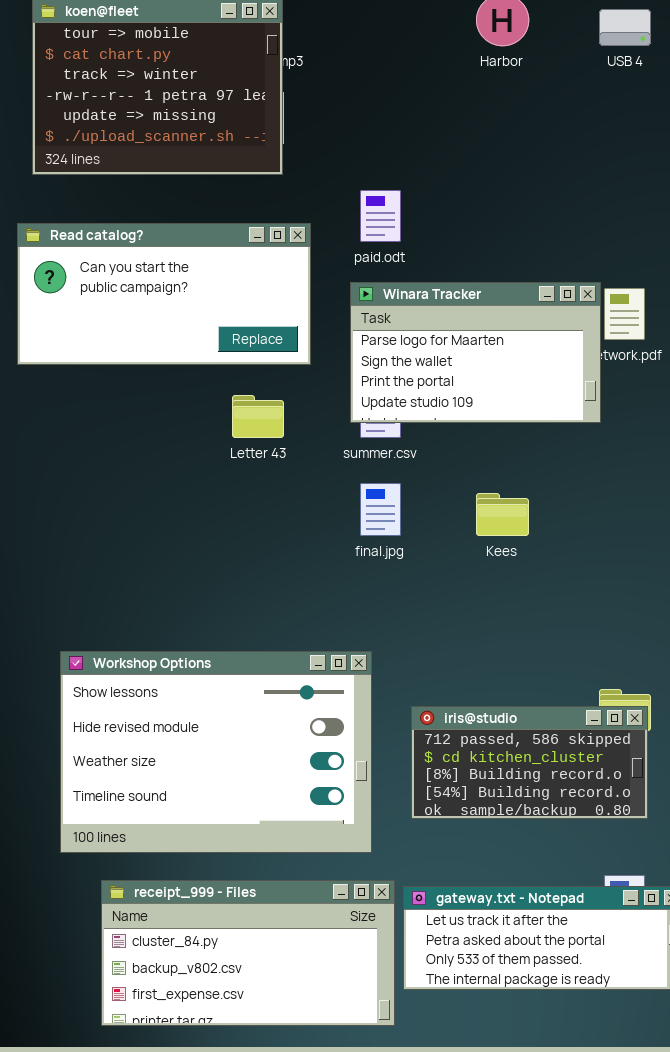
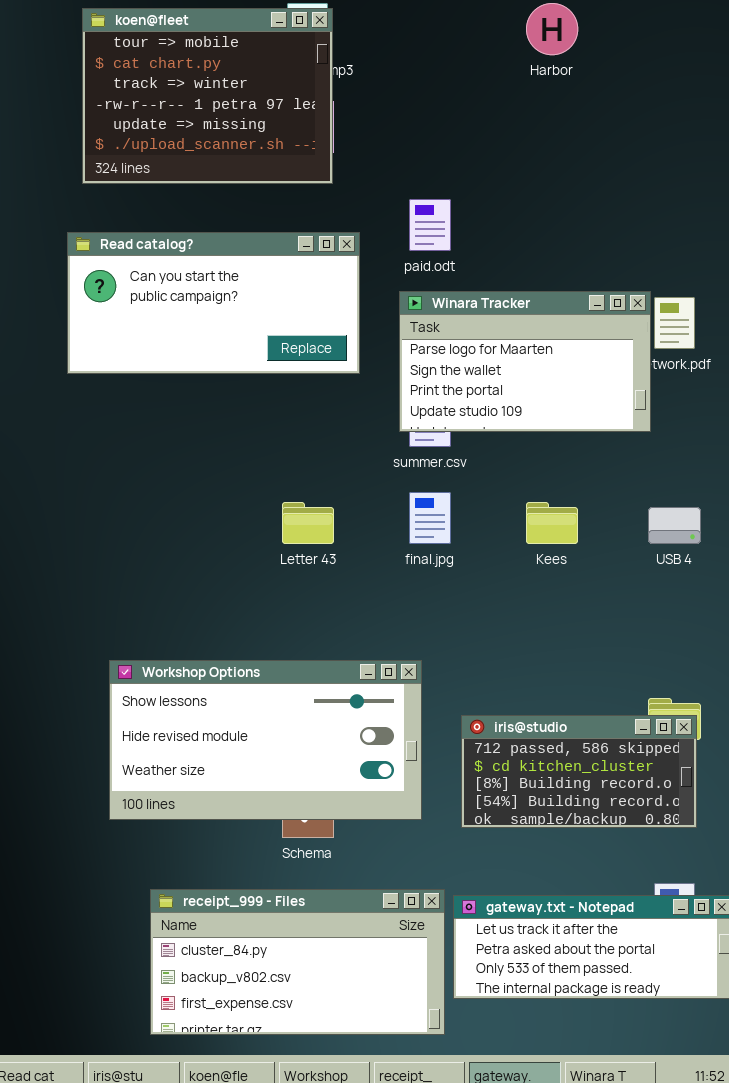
USB 4: [599,9,651,46] -> [648,507,701,544], moved
Letter 43: [232,395,284,438] -> [282,502,334,544], moved
Workshop Options: [60,651,372,853] -> [109,660,422,820], resized

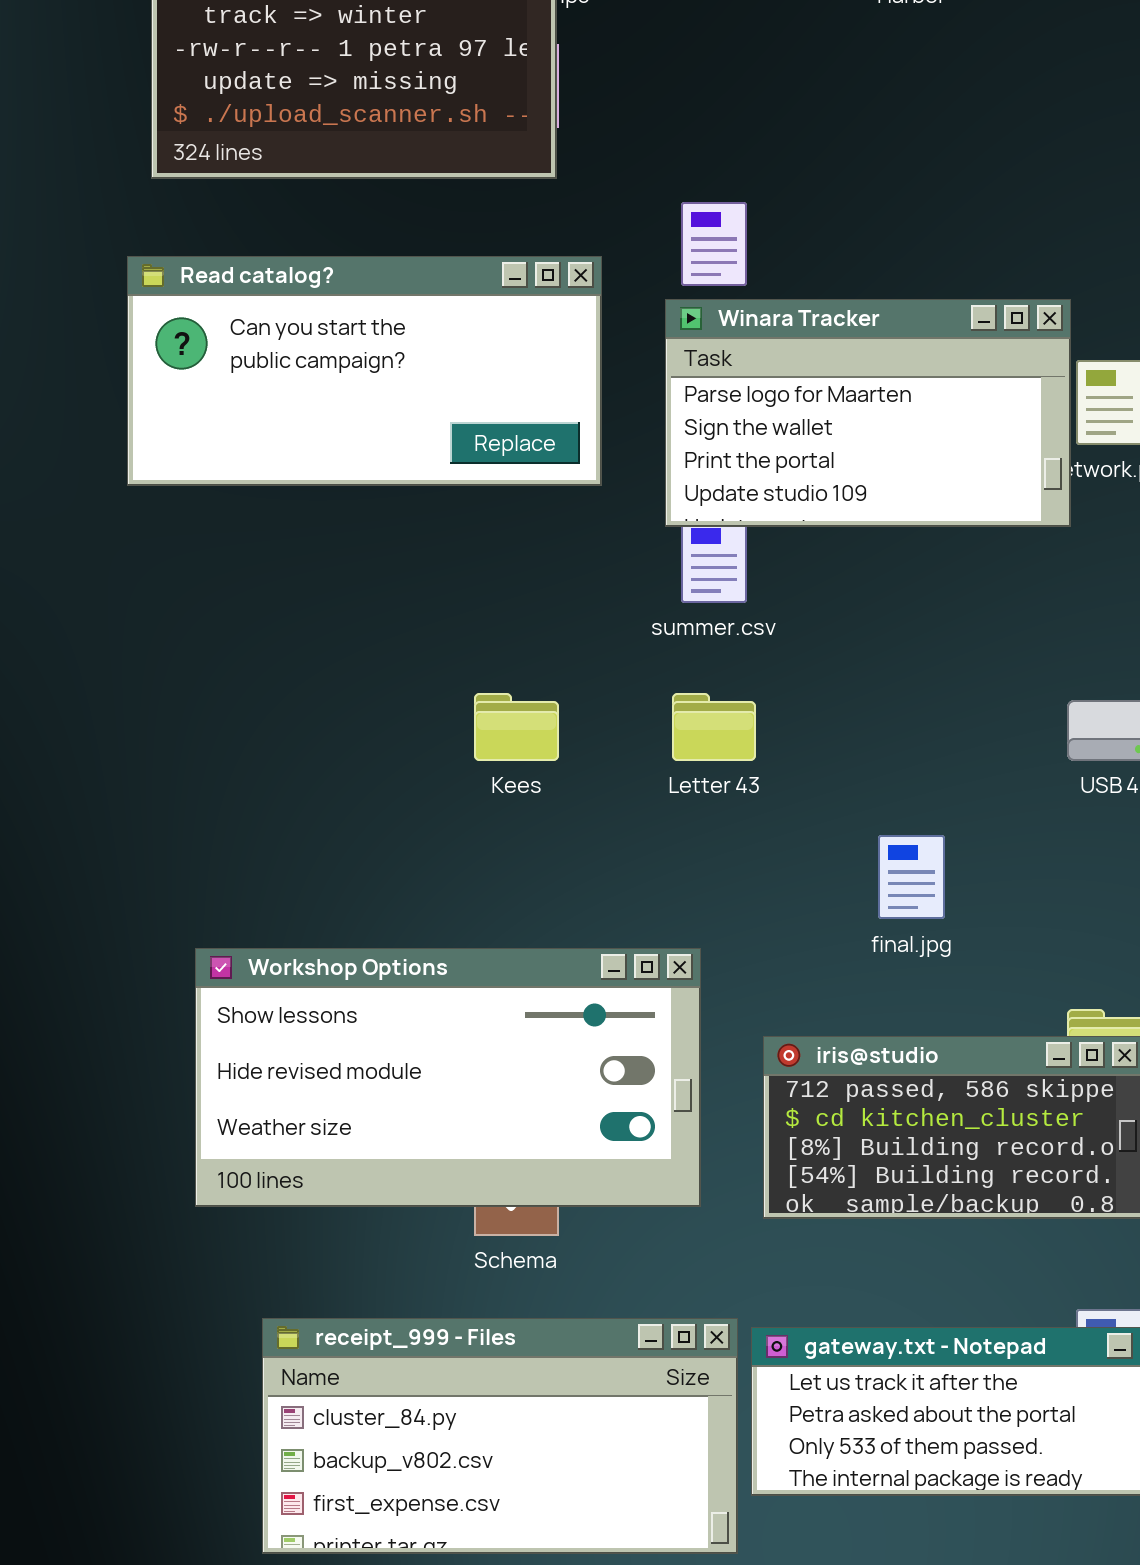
Winara Tracker: [399,291,651,432] -> [665,299,1071,527], moved
final.jpg: [409,492,451,544] -> [878,835,945,919], moved
Letter 43: [282,502,334,544] -> [672,693,756,761], moved
Kees: [526,502,578,544] -> [474,693,559,761], moved

